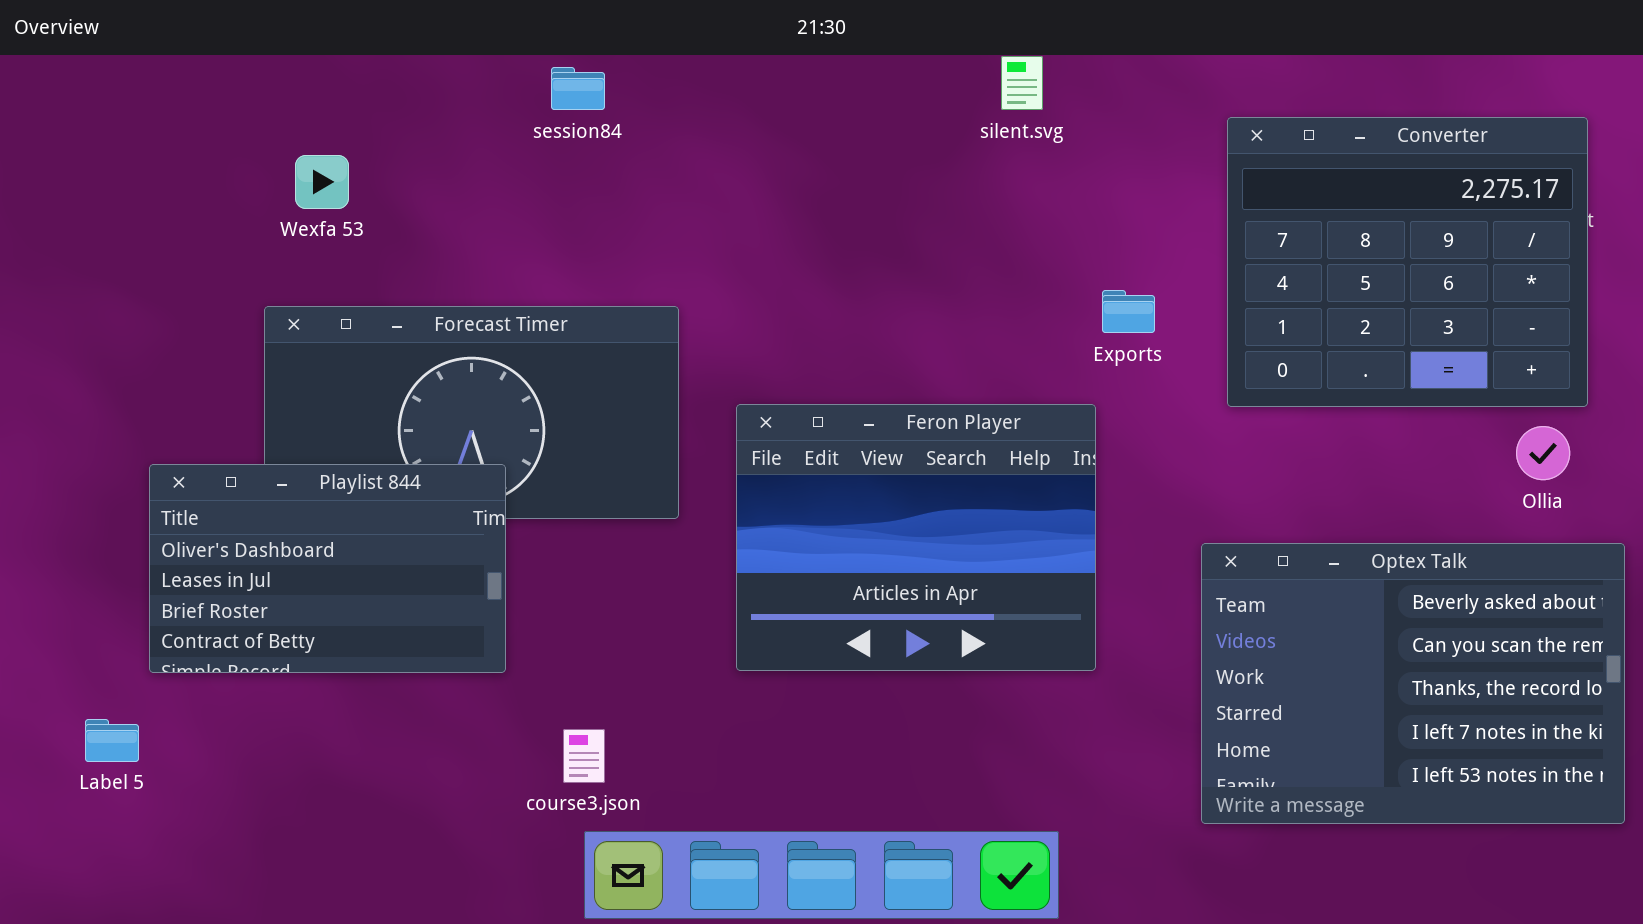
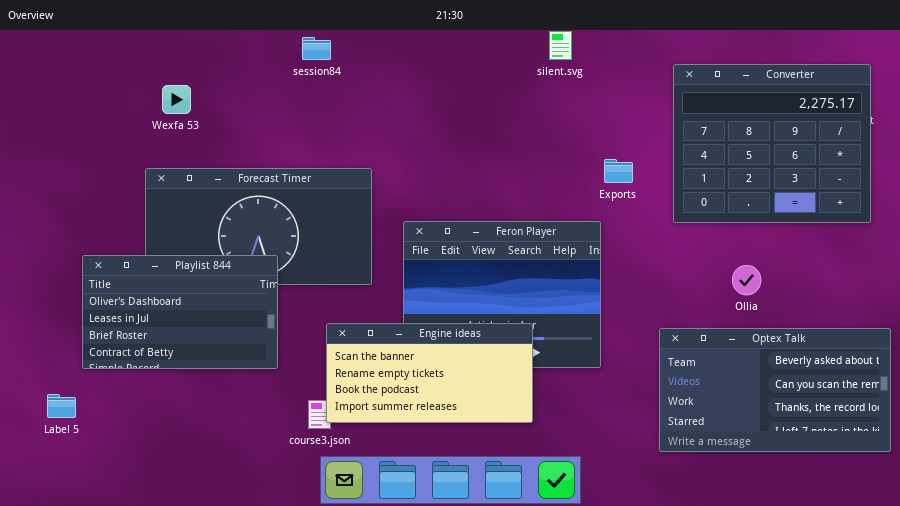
Ollia: [1516,426,1570,480] -> [732,265,761,295], moved
Optex Talk: [1201,543,1625,824] -> [659,328,891,452], resized
Engine ideas: none -> [326,323,533,423], opened

